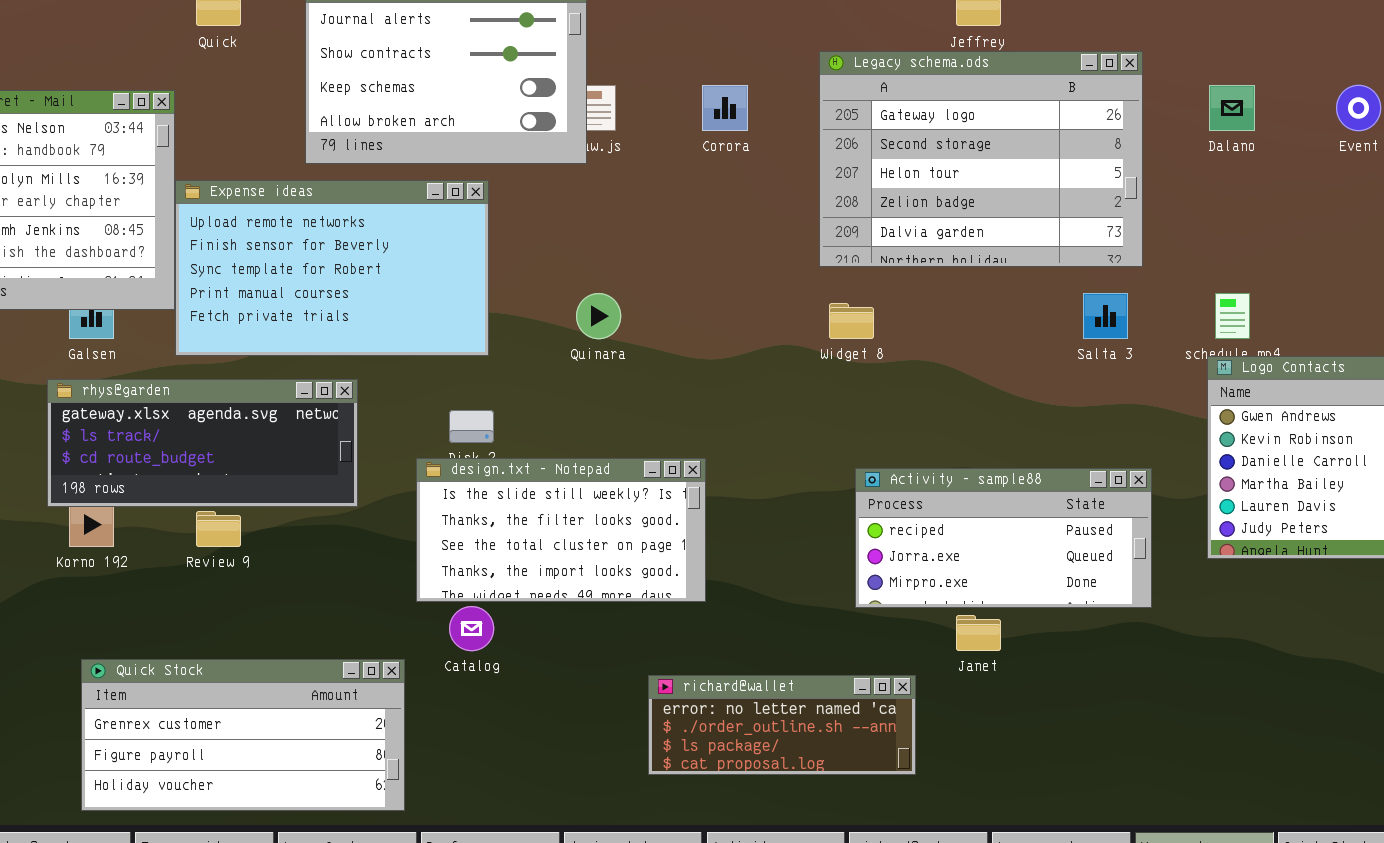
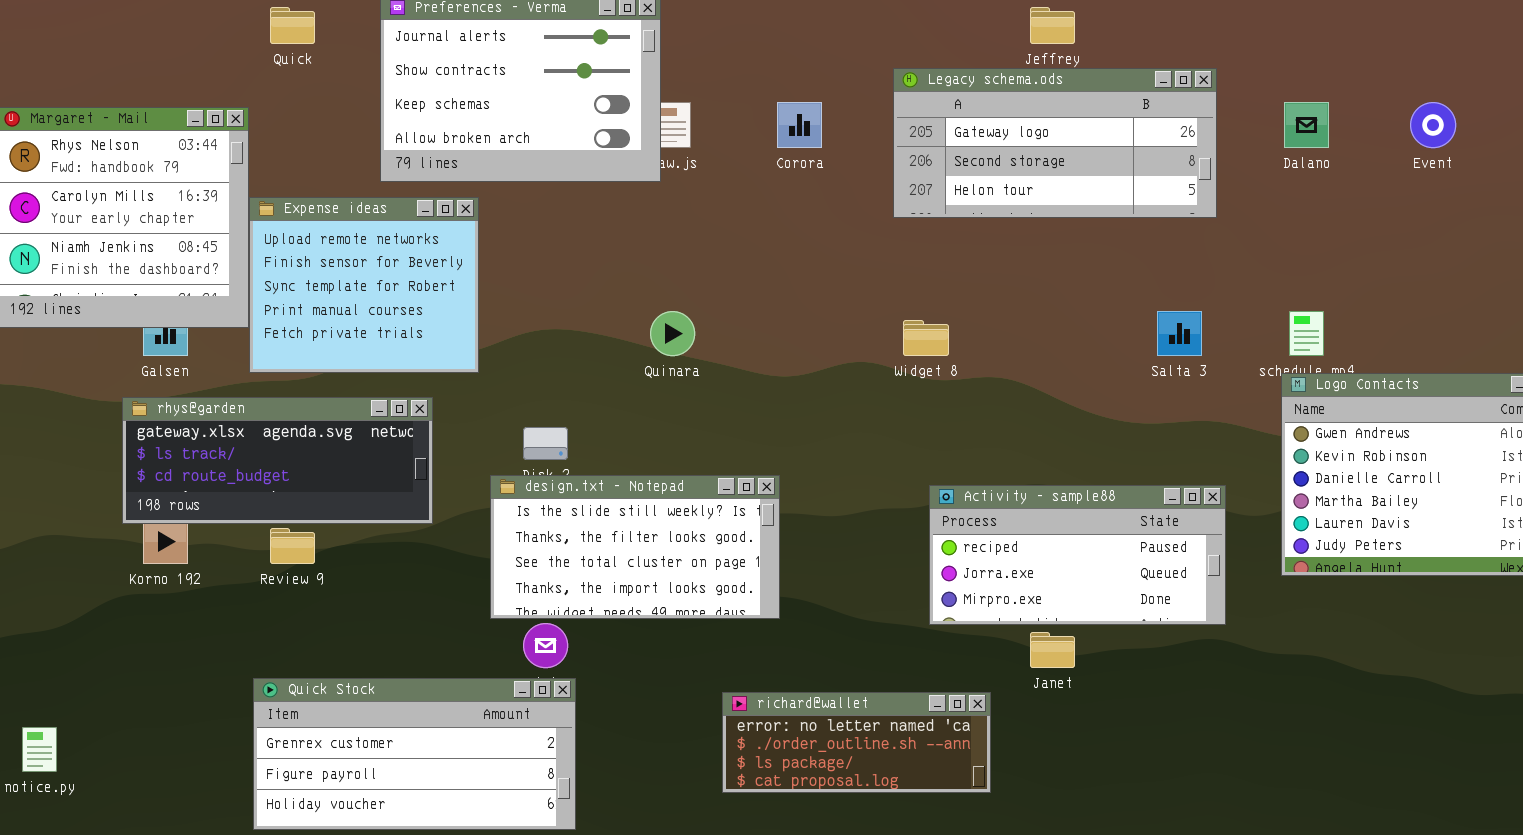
Legacy schema.ods: [819,51,1143,267] -> [893,68,1217,218], resized
Expense ideas: [175,180,489,356] -> [249,197,479,373], resized
Quick Stock: [81,659,405,811] -> [253,678,576,830], moved

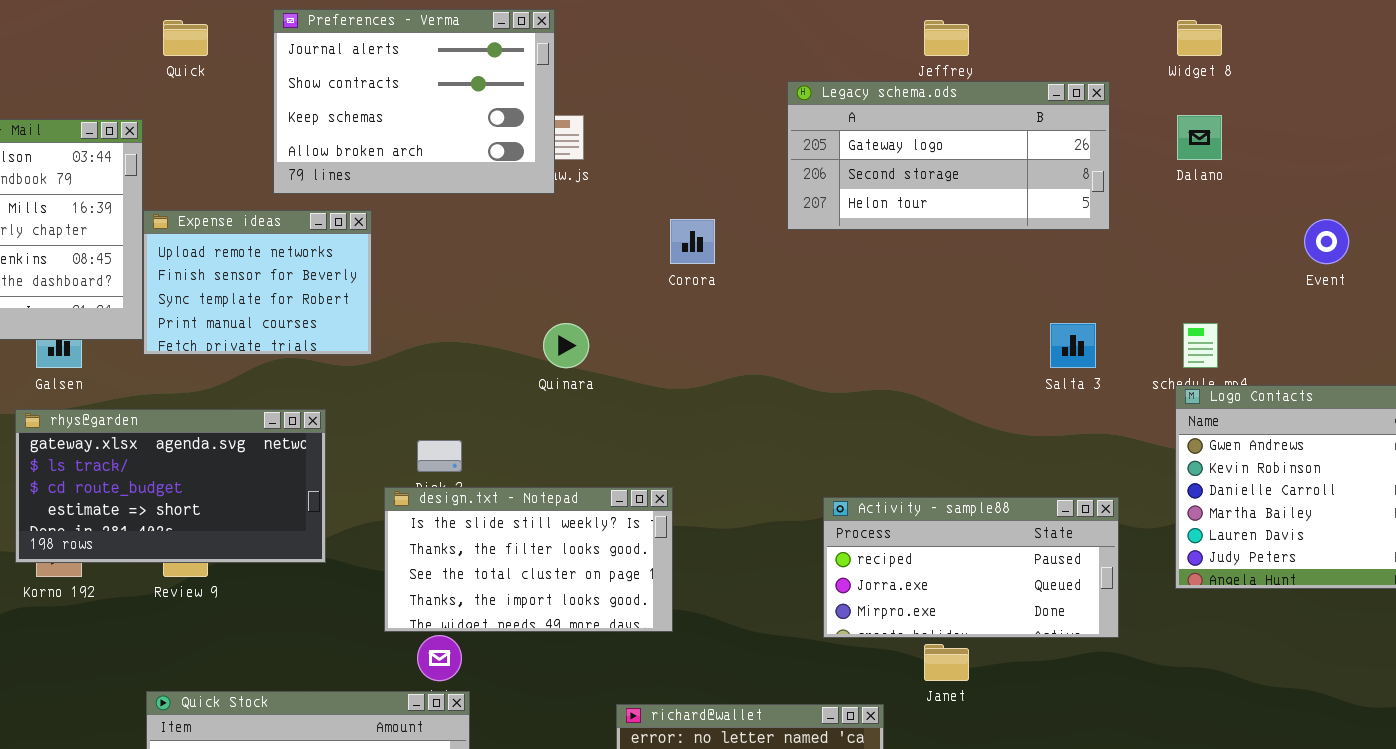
Corora: [777,102,822,148] -> [670,219,715,264], moved
Event: [1410,102,1456,148] -> [1304,219,1349,264], moved
Expense ideas: [249,197,479,373] -> [143,210,372,355], resized
Widget 8: [903,320,949,356] -> [1177,20,1222,56], moved
rhys@garden: [122,397,433,524] -> [15,409,326,563], resized

